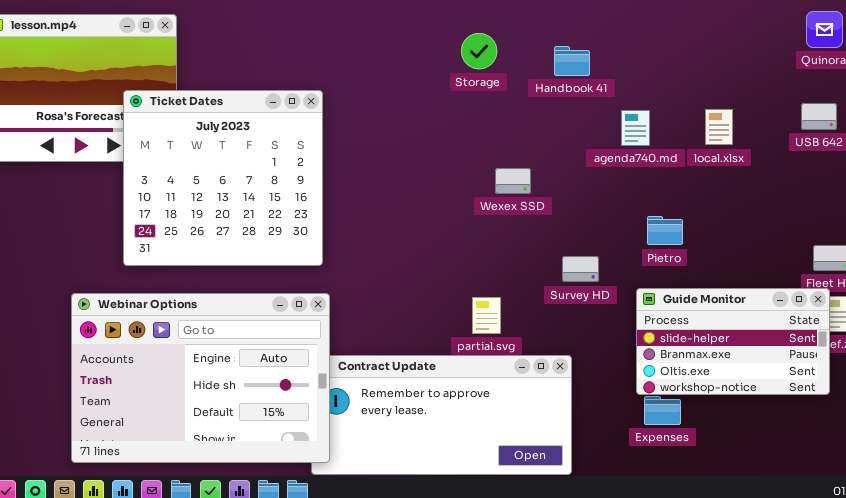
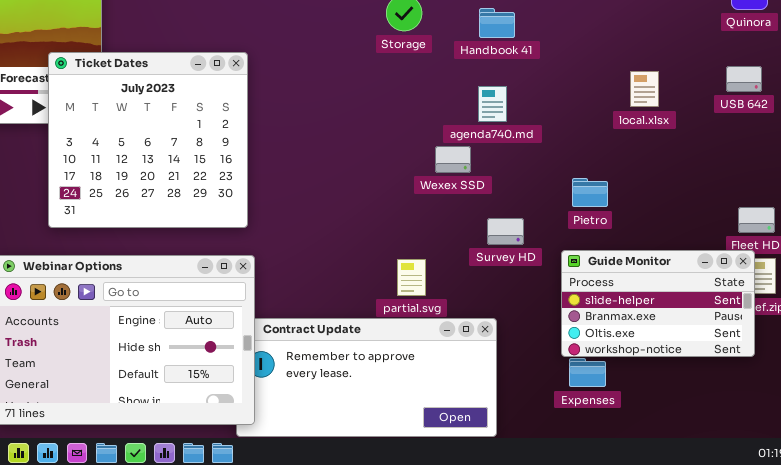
agenda740.md: [621,110,650,146] -> [478,86,507,122], moved
Wexex SSD: [495,168,531,194] -> [435,146,471,173], moved

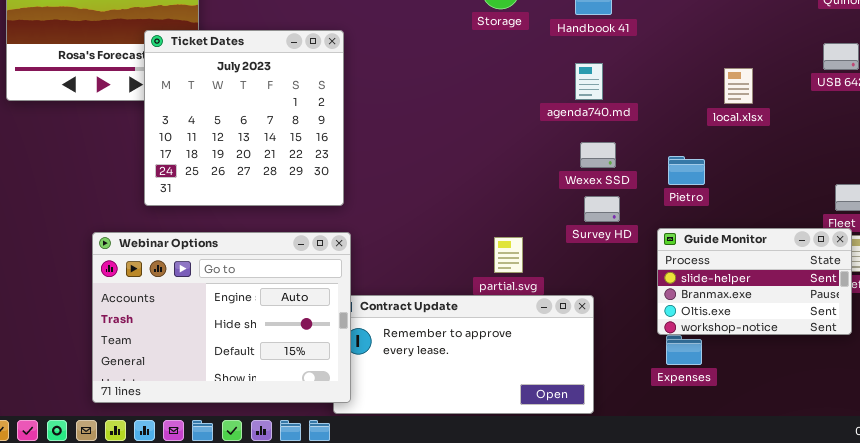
local.xlsx: [630,71,659,107] -> [724,68,753,104], moved
Wexex SSD: [435,146,471,173] -> [580,142,616,168], moved

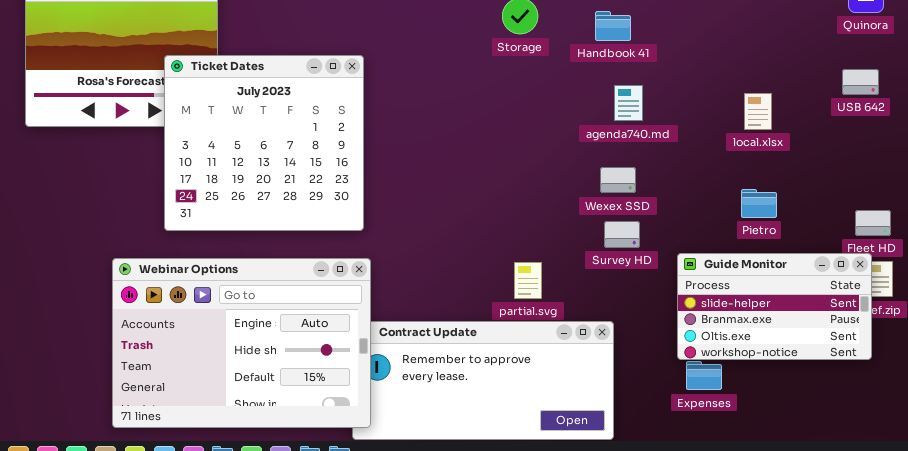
agenda740.md: [575,63,603,100] -> [614,85,643,121], moved
Pietro: [668,156,705,185] -> [741,189,777,218], moved

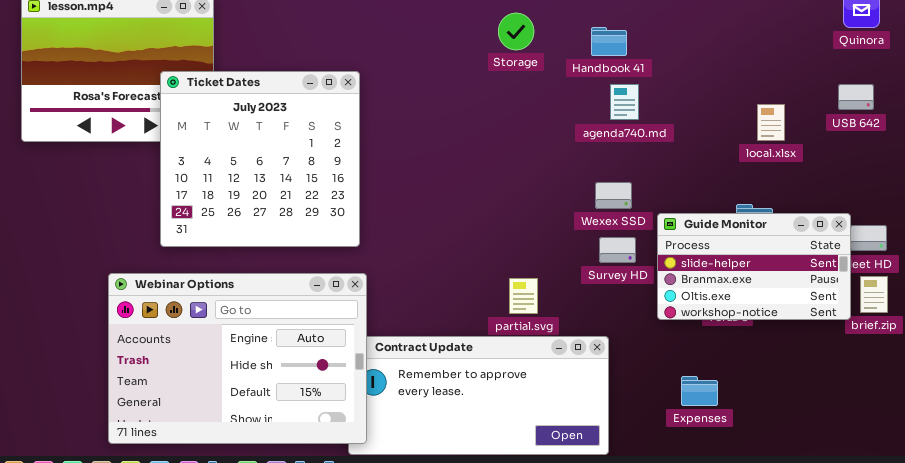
agenda740.md: [614,85,643,121] -> [610,84,639,120], moved
local.xlsx: [744,93,772,130] -> [757,104,785,141], moved
Guide Monitor: [677,253,872,360] -> [657,213,851,320], moved

